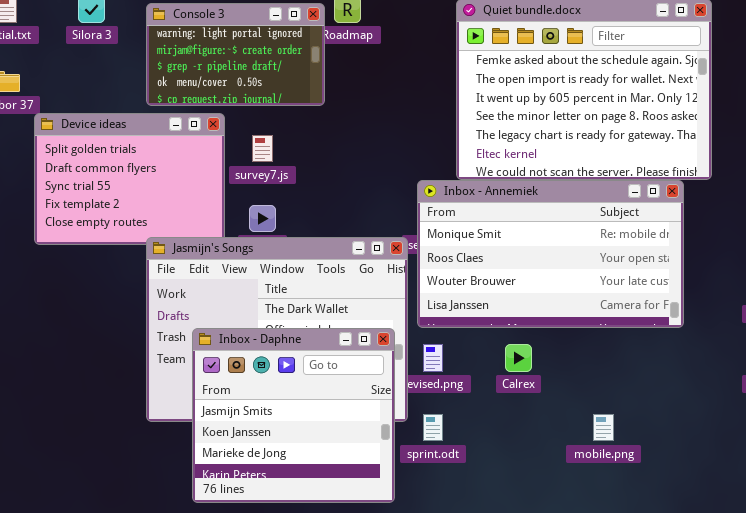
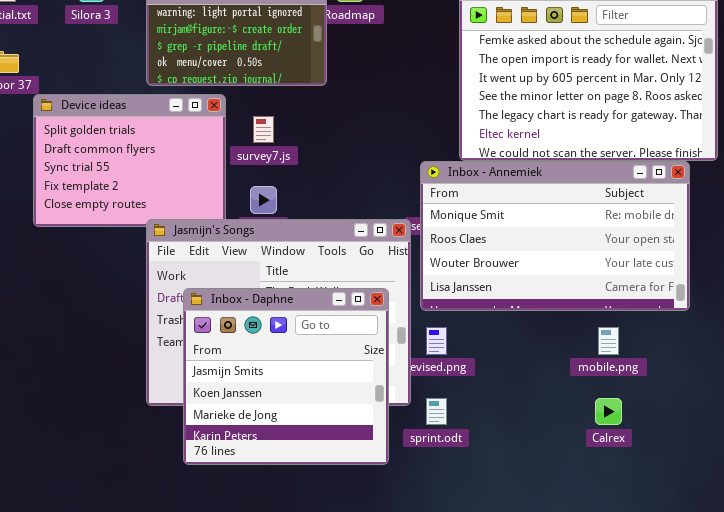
Inbox - Daphne: [192,328,395,503] -> [183,288,389,465], moved
Calrex: [505,344,532,372] -> [595,398,622,425], moved
mobile.png: [593,414,614,441] -> [598,327,619,355], moved

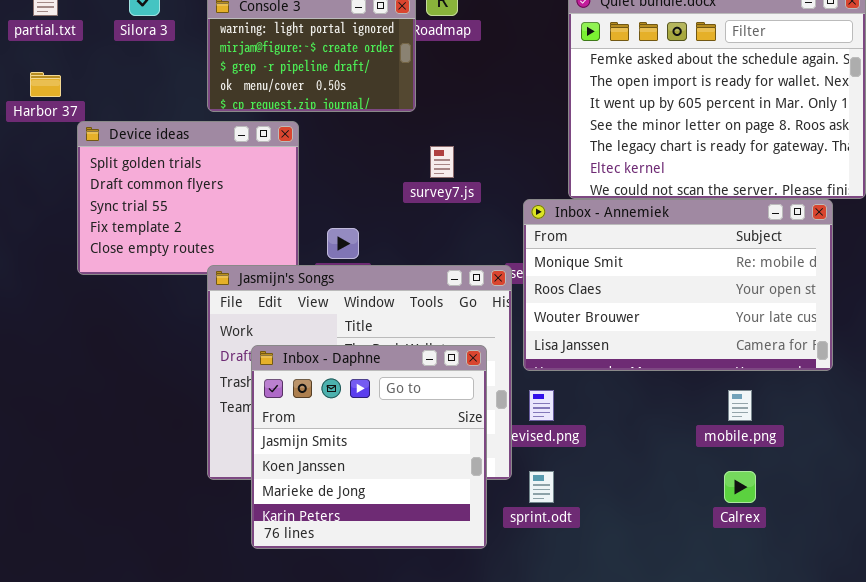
survey7.js: [253,116,274,143] -> [430,146,454,178], moved

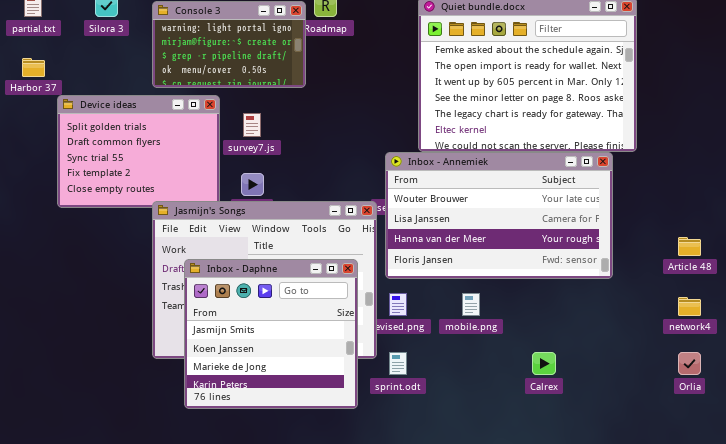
survey7.js: [430,146,454,178] -> [243,113,261,137], moved
Inbox - Annemiek: [523,199,833,371] -> [385,152,613,279], scrolled down 2 rows
mobile.png: [728,390,752,421] -> [462,293,480,316], moved

